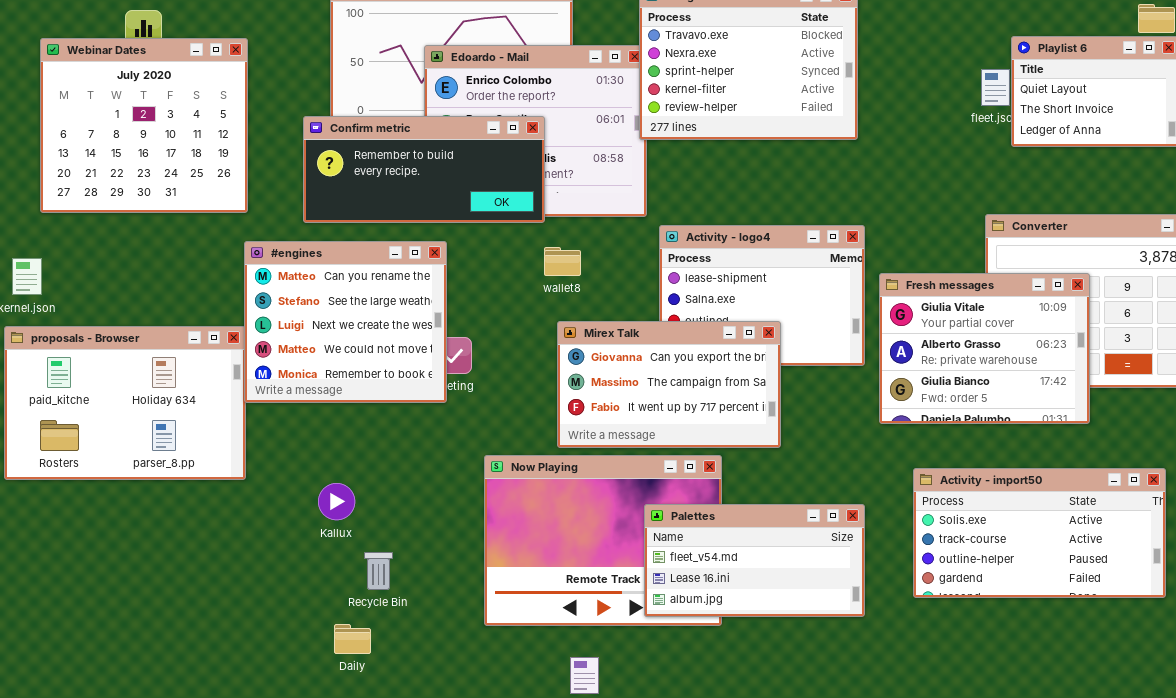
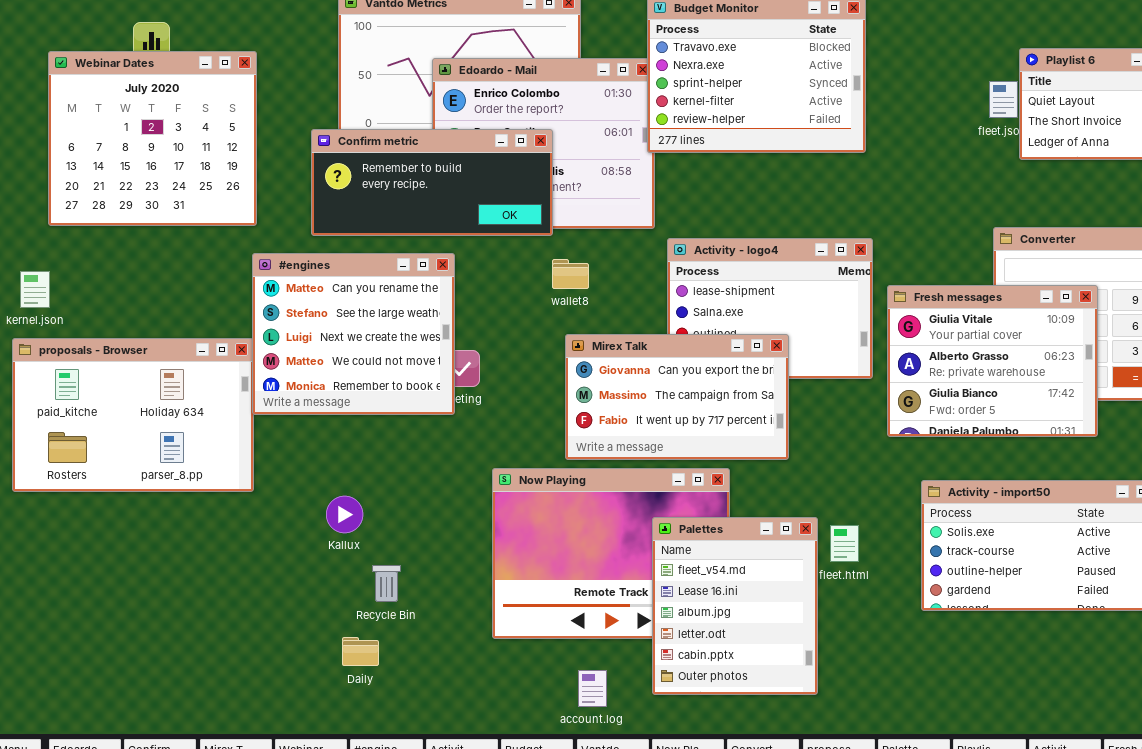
Palettes: [644,504,865,617] -> [652,517,818,695], resized

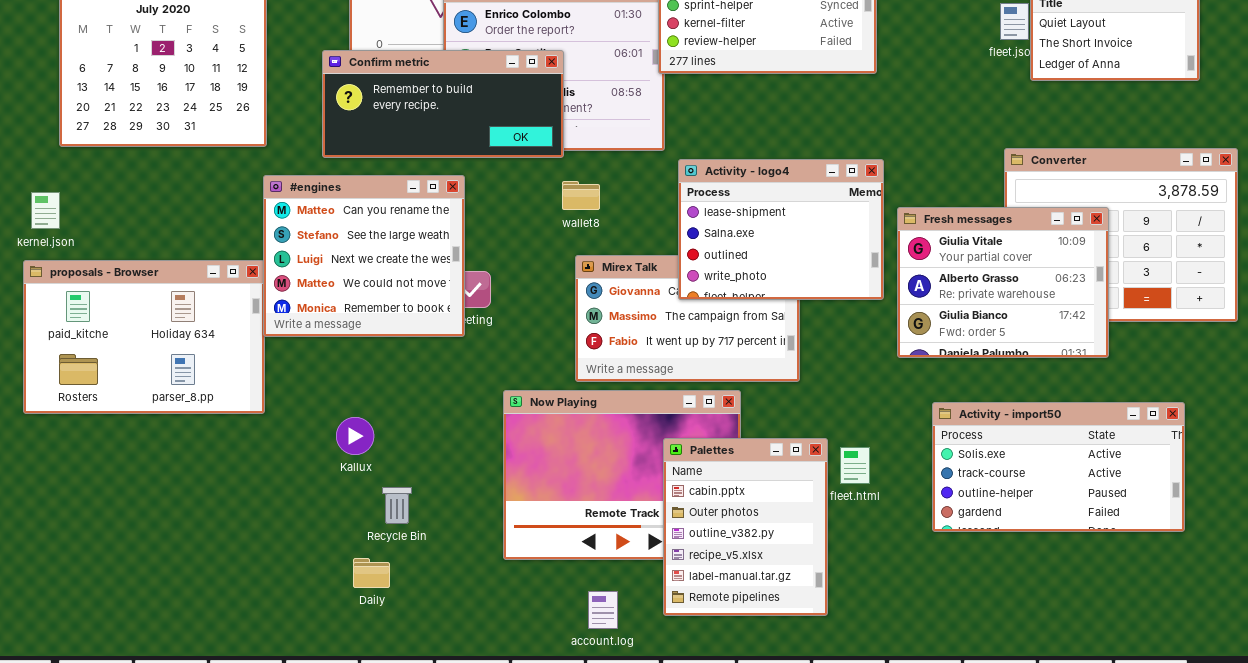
Activity - logo4: [667,238,873,379] -> [678,159,884,300], raised
Palettes: [652,517,818,695] -> [663,438,828,616], scrolled down 4 rows

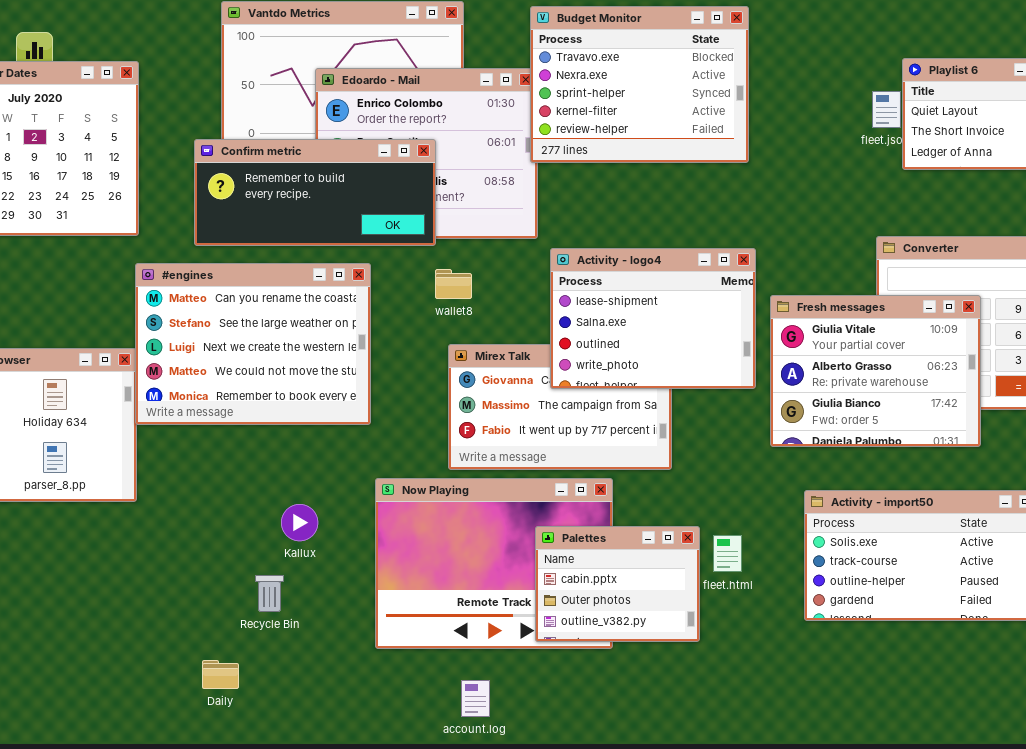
#engines: [263,175,465,337] -> [135,263,371,425], resized
Kallux: [336,417,374,455] -> [281,504,318,541], moved
Palettes: [663,438,828,616] -> [535,526,700,642], resized
Daily: [353,558,390,588] -> [202,660,239,689], moved

